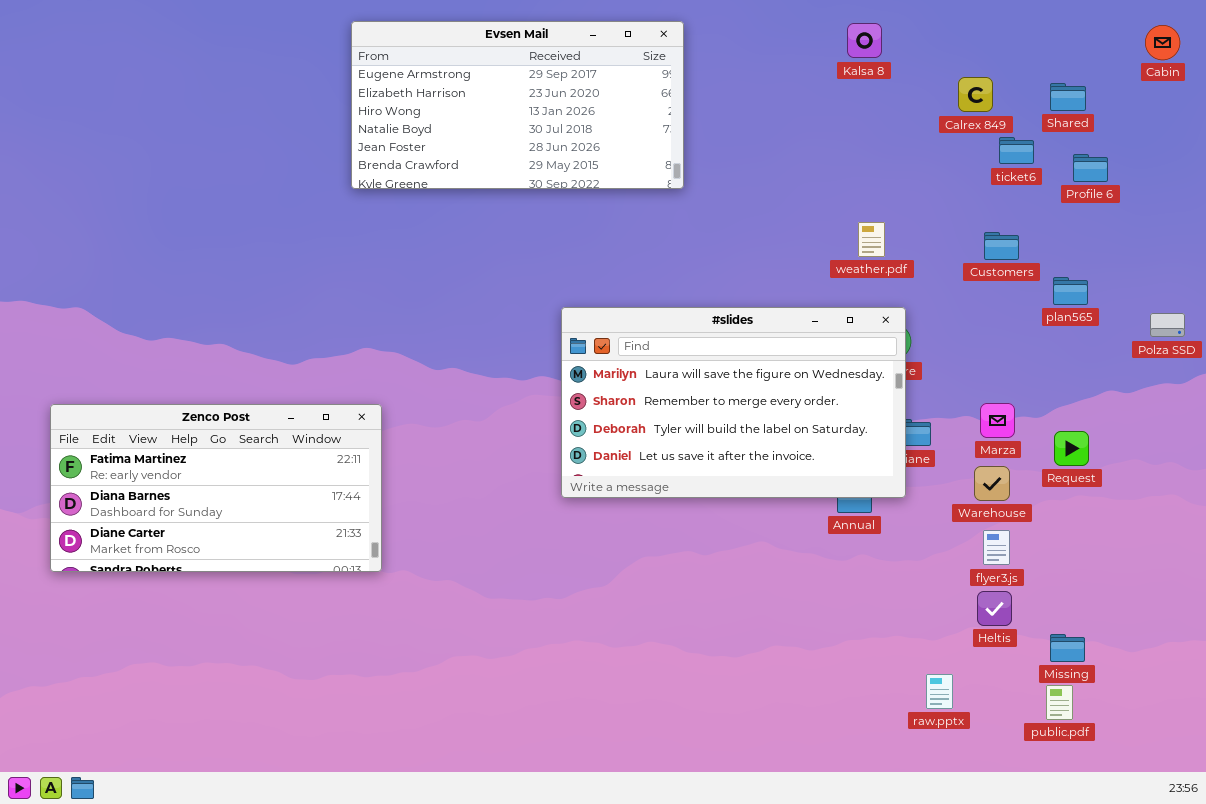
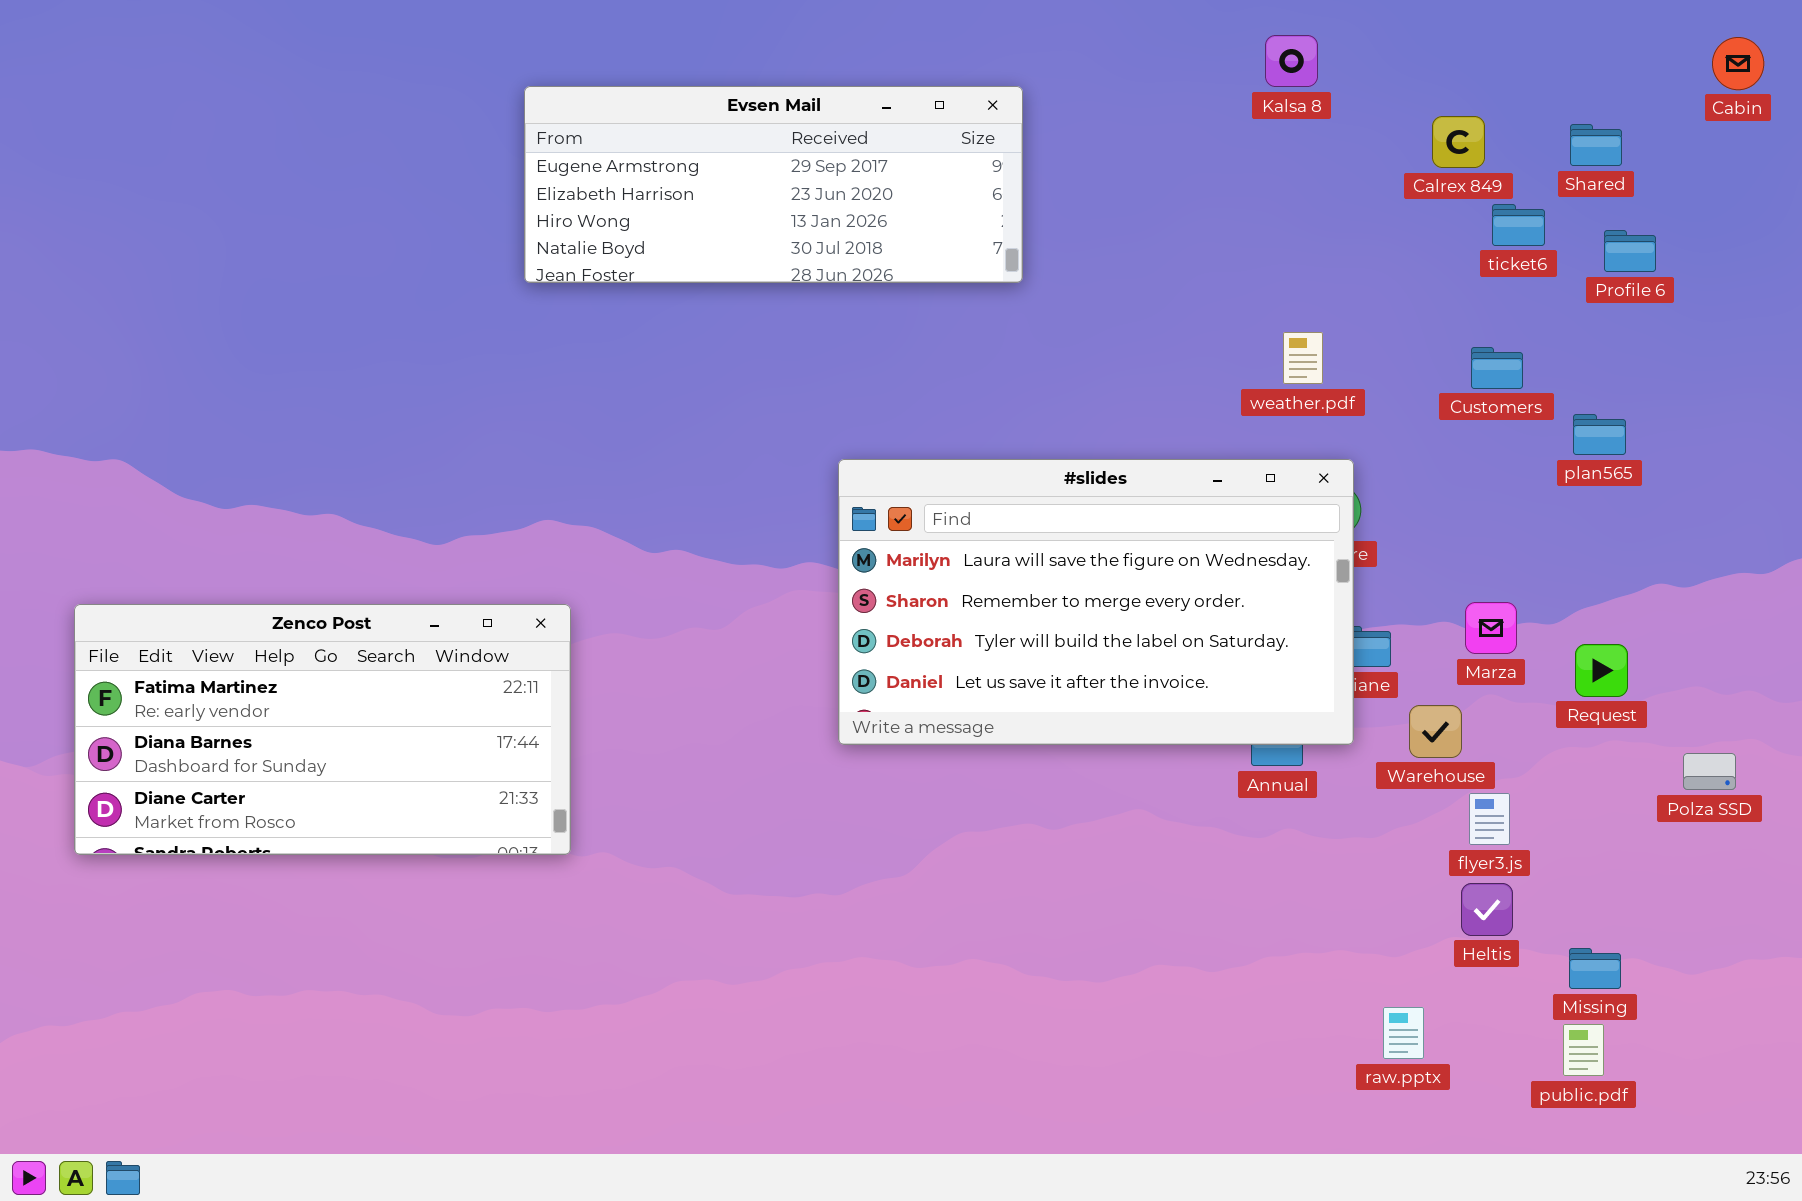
Evsen Mail: [351,21,684,189] -> [524,86,1023,283], resized
Polza SSD: [1150,313,1185,337] -> [1683,753,1736,790], moved
Warehouse: [974,466,1010,501] -> [1409,705,1462,758], moved

